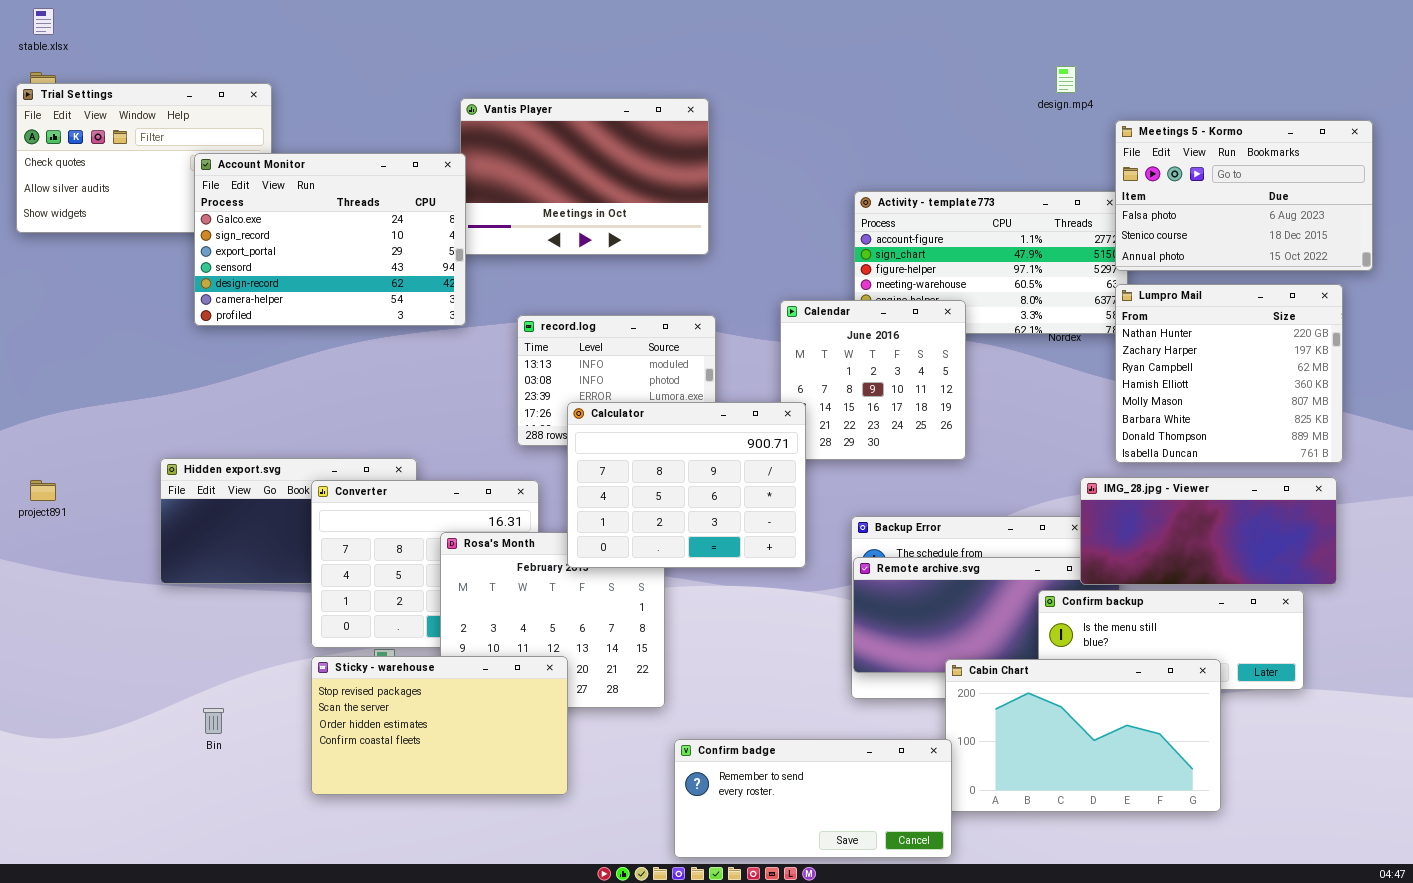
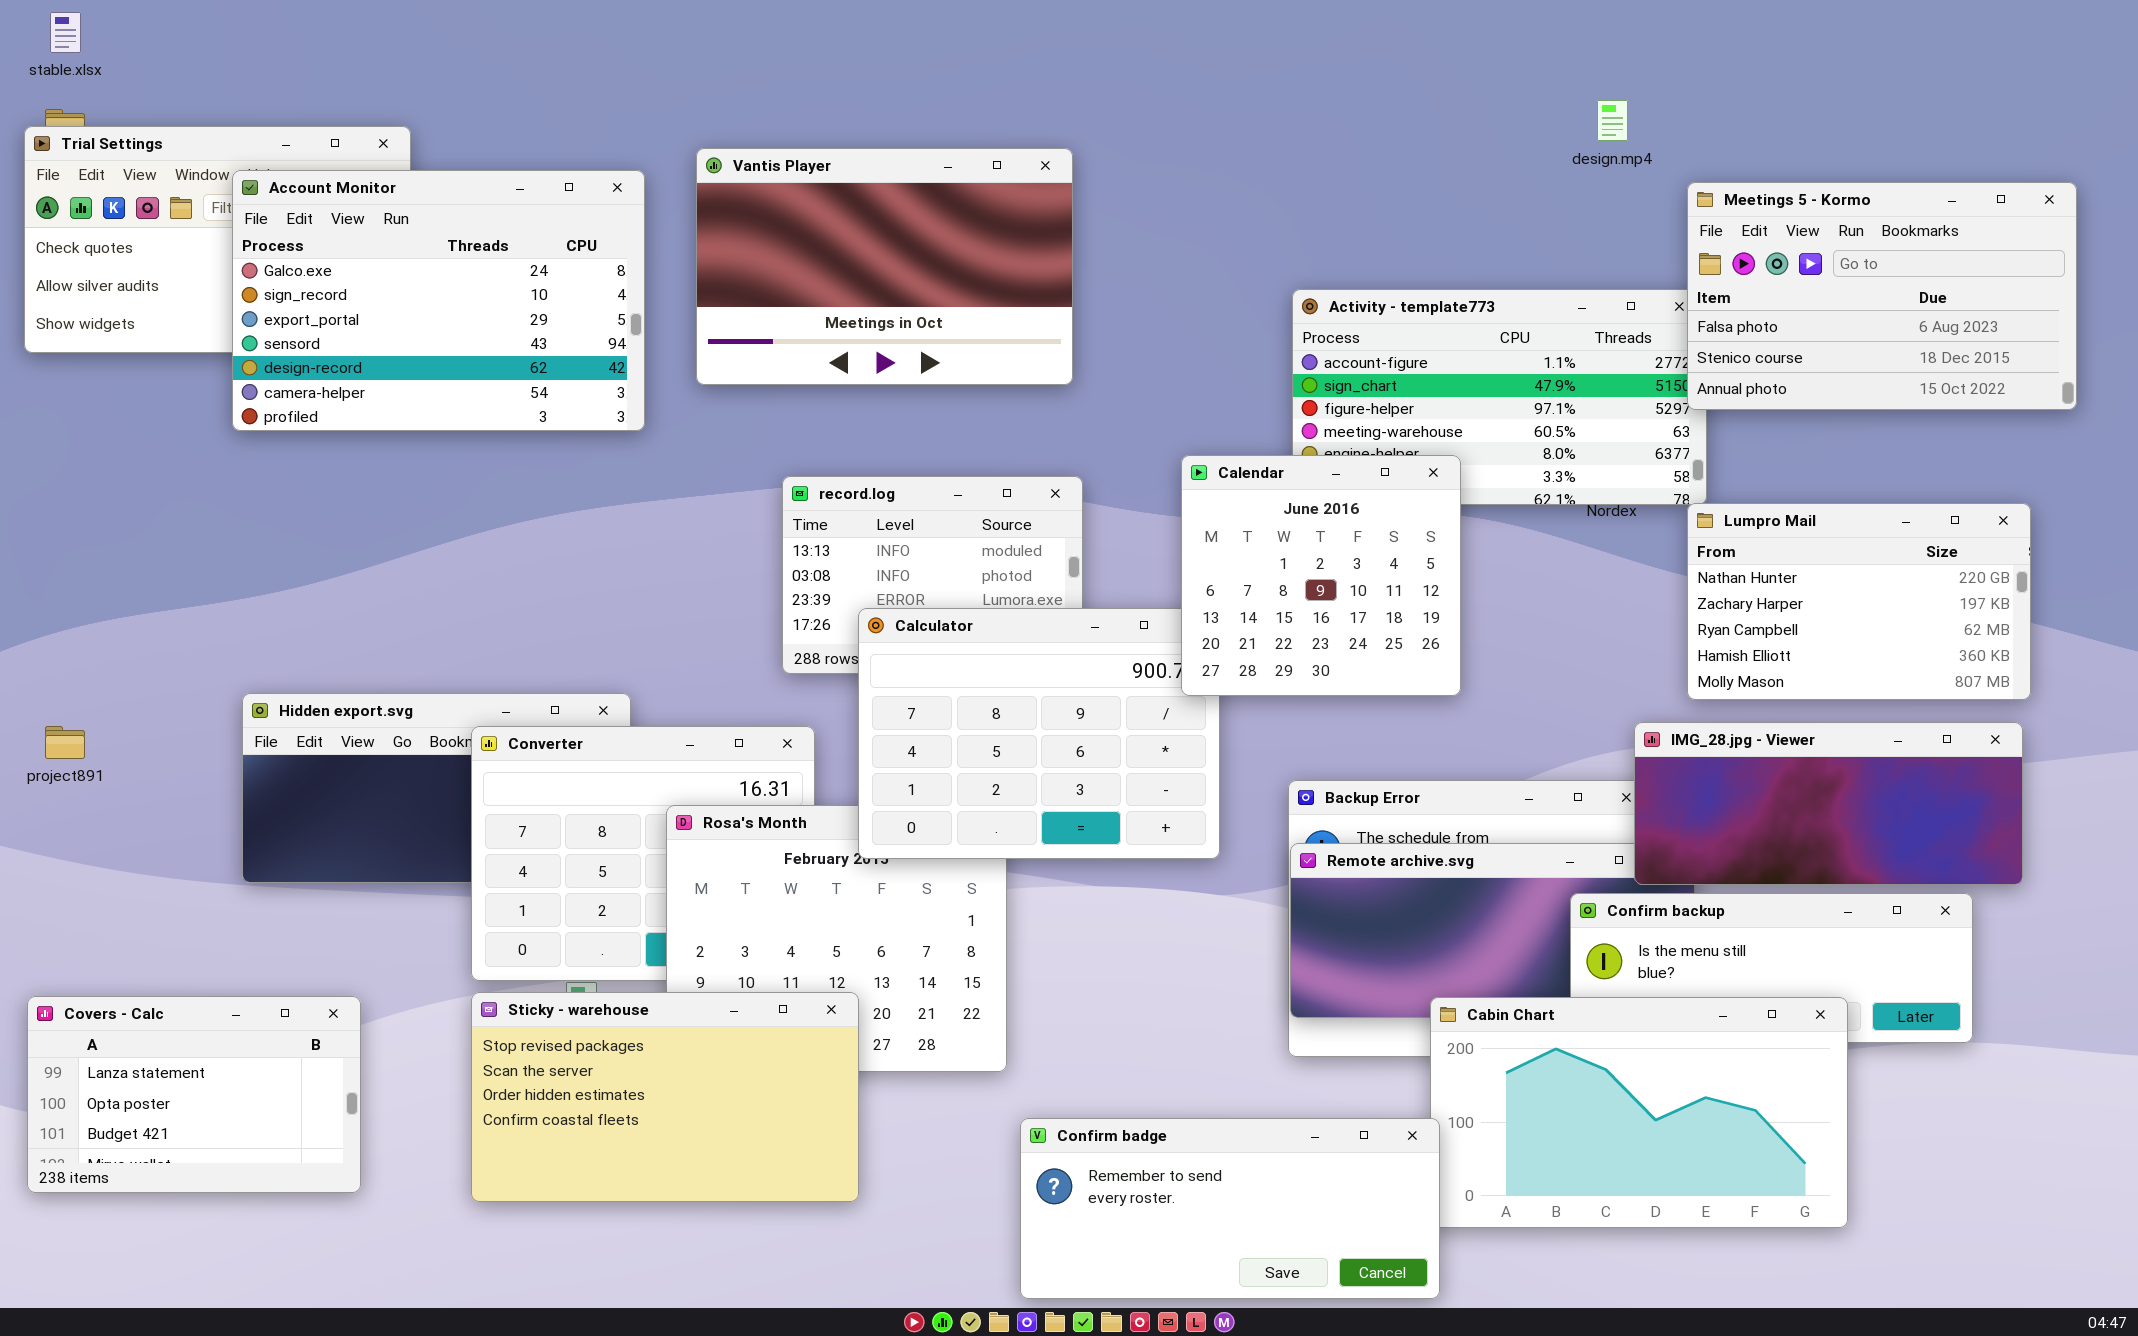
Account Monitor: [194,153,466,326] -> [232,170,645,431], moved
Lumpro Mail: [1115,284,1343,463] -> [1687,503,2031,700], resized
Calendar: [780,300,966,460] -> [1181,455,1461,696], raised
Covers - Calc: none -> [27,996,361,1193], opened

